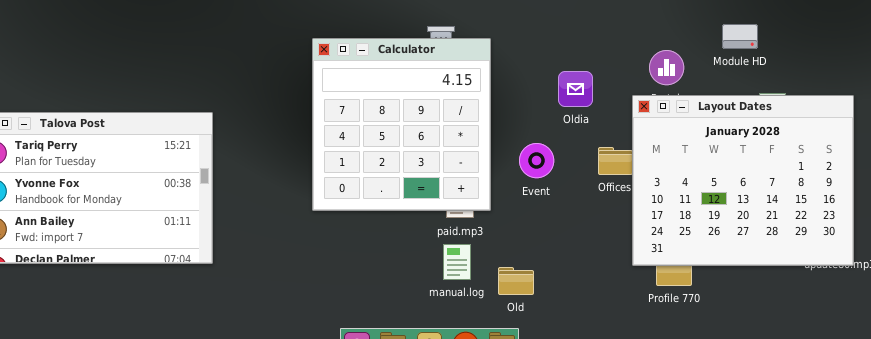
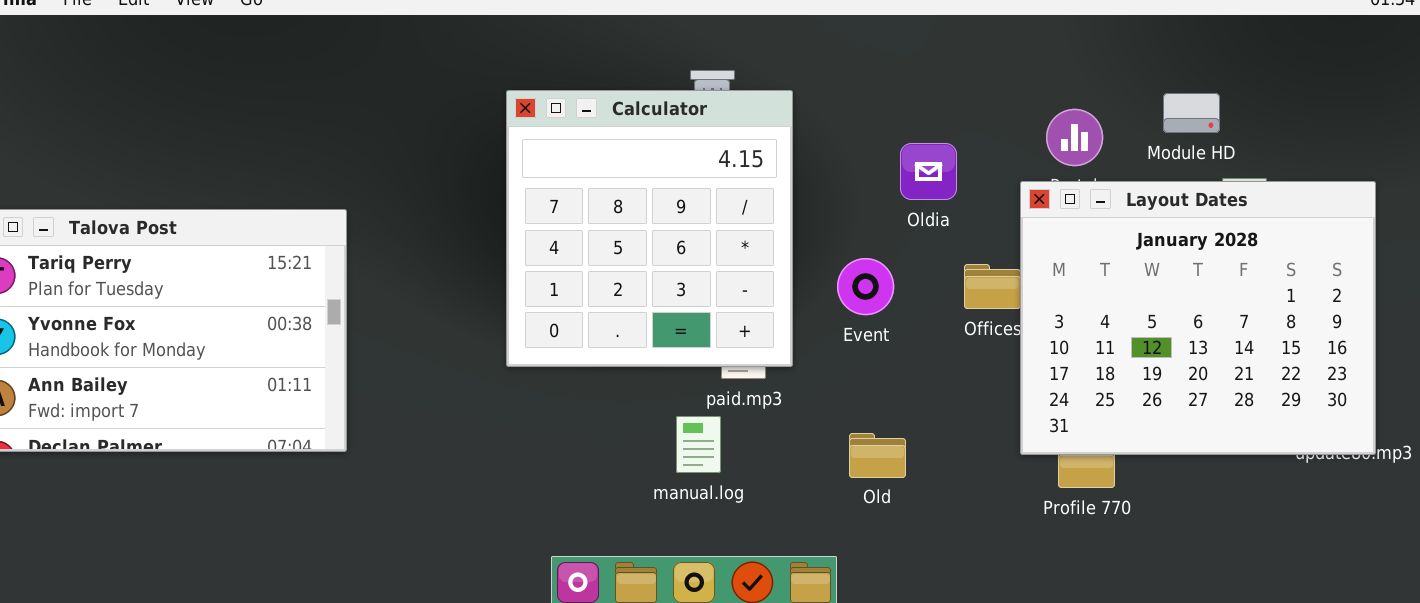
Module HD: [722,24,758,49] -> [1163,93,1220,133], moved
manual.log: [443,244,471,280] -> [676,416,721,473], moved
Old: [498,267,534,295] -> [849,433,906,478], moved

